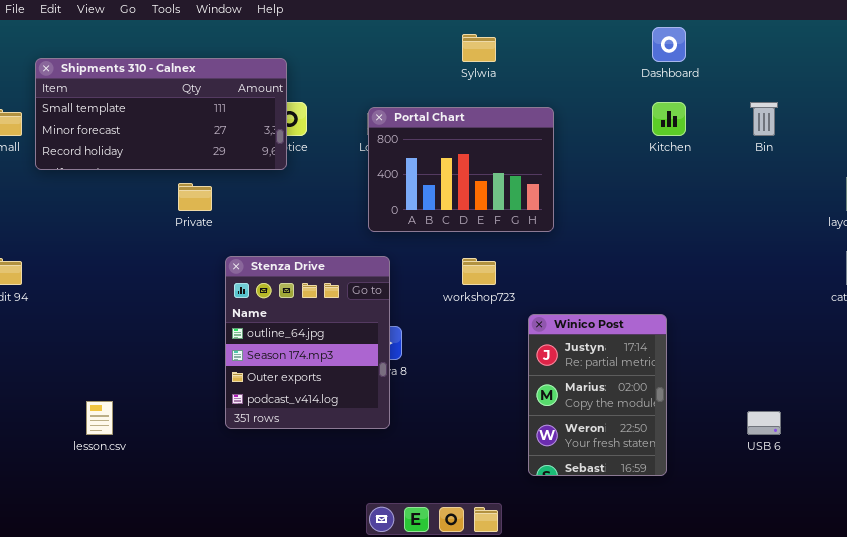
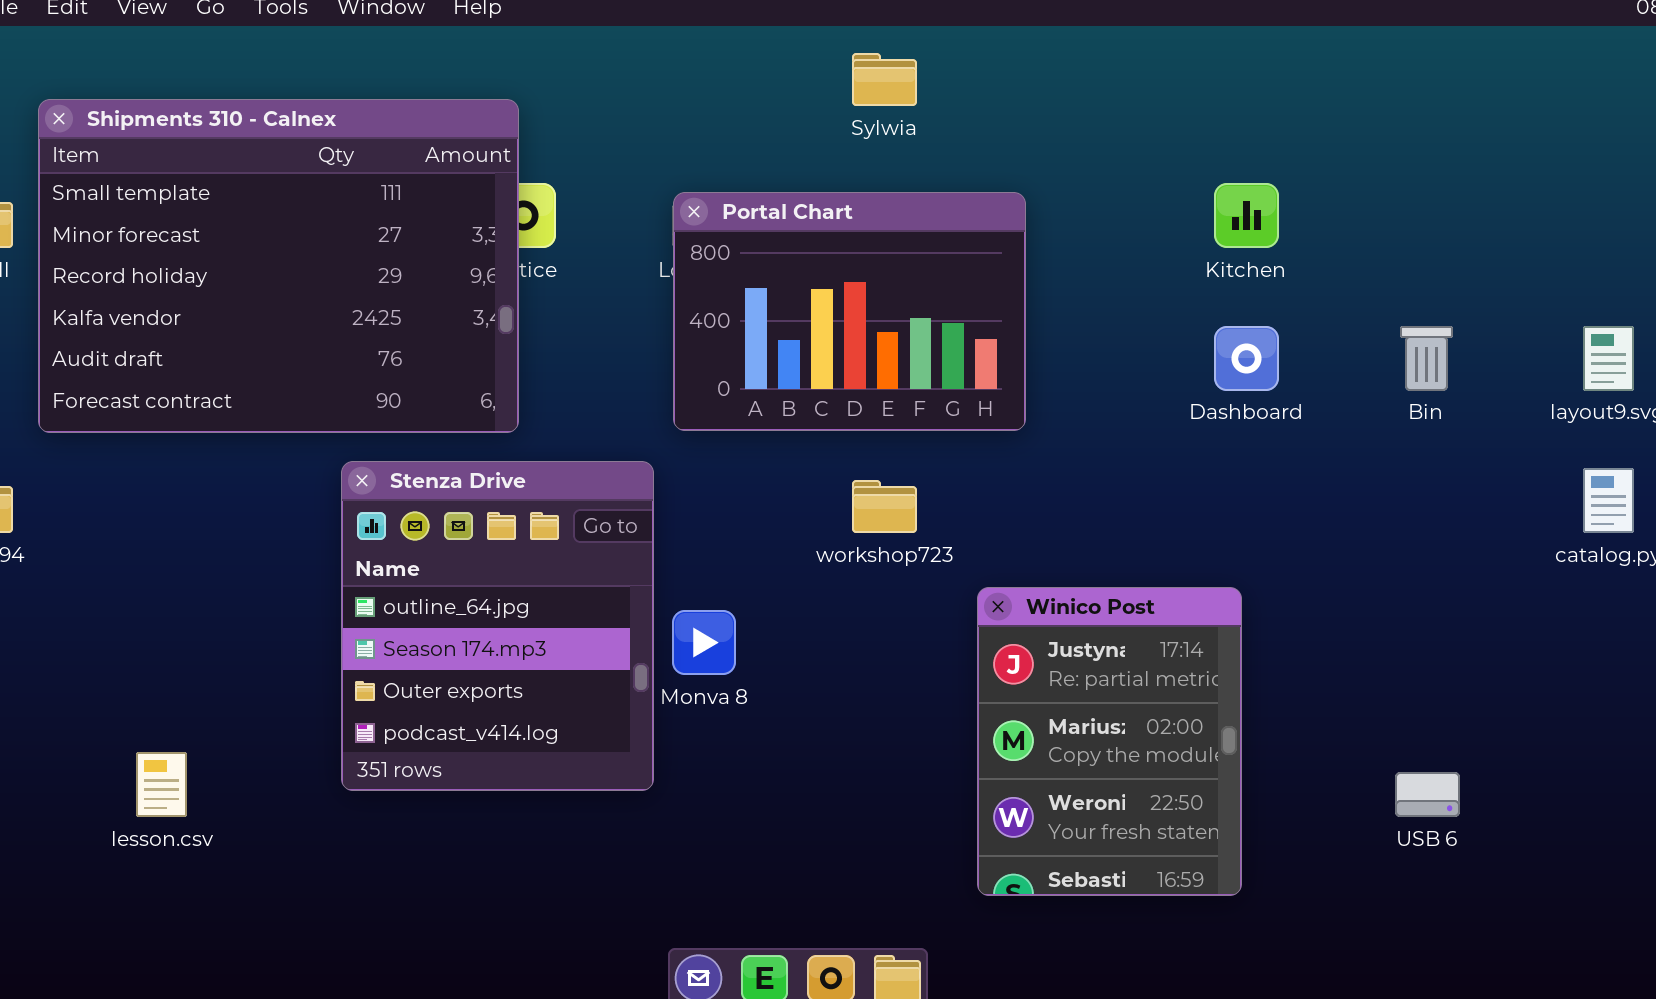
Dashboard: [652,27,686,62] -> [1214,326,1279,391], moved
Shipments 310 - Calnex: [35,58,287,170] -> [38,99,519,433], resized
Bin: [750,102,778,136] -> [1400,326,1453,391], moved
Stenza Drive: [225,256,390,429] -> [341,461,654,791], moved

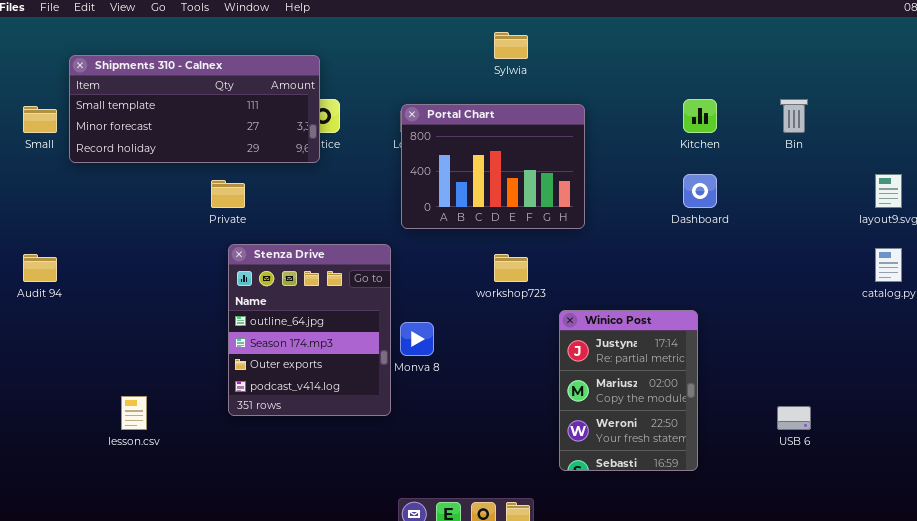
Shipments 310 - Calnex: [38,99,519,433] -> [69,55,320,163], resized
Bin: [1400,326,1453,391] -> [780,99,808,133], moved

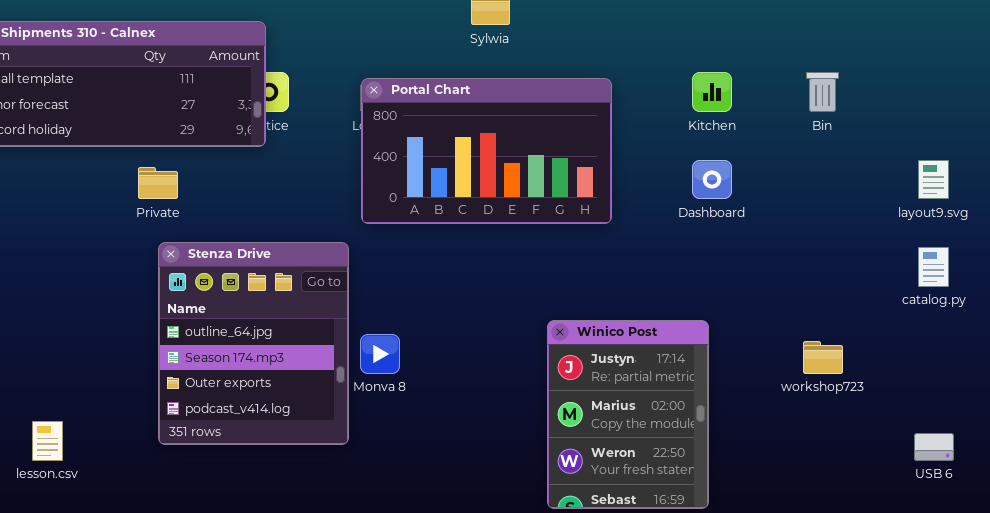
Portal Chart: [401,104,585,229] -> [361,78,612,224], resized
workshop723: [494,254,528,282] -> [803,341,843,374], moved
USB 6: [777,406,811,430] -> [914,433,954,461], moved

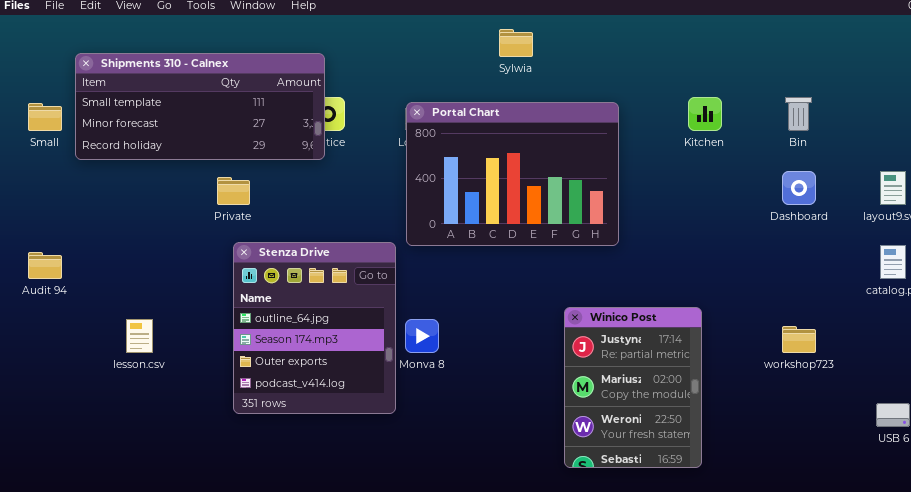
Portal Chart: [361,78,612,224] -> [406,102,619,246], resized
Dashboard: [692,160,732,199] -> [782,171,816,205], moved
lesson.csv: [32,421,63,461] -> [126,319,153,353], moved

